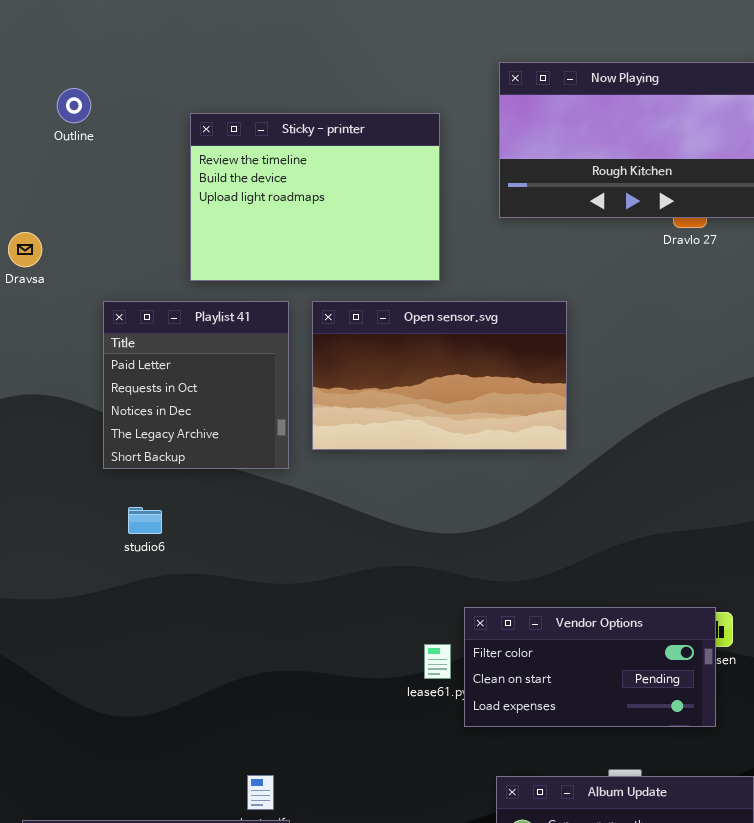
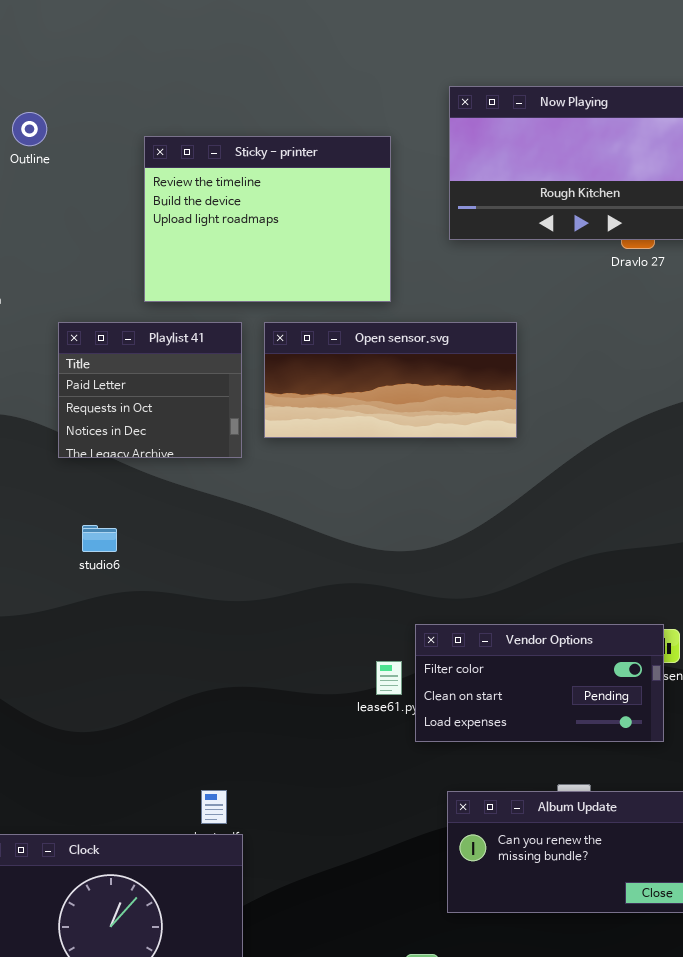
Playlist 41: [103,301,289,469] -> [58,322,242,458], resized
Open sensor.svg: [312,301,567,450] -> [264,322,517,438], resized

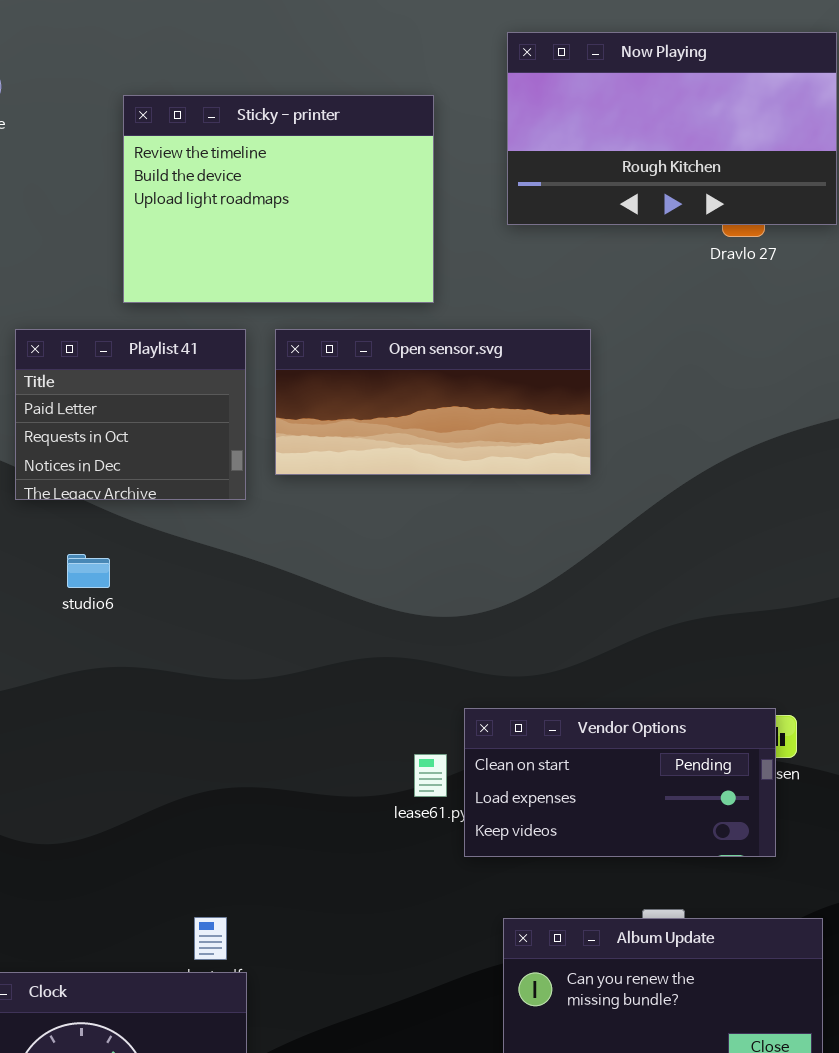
studio6: [82,525,117,552] -> [67,554,110,588], moved
Vendor Options: [415,624,664,742] -> [464,708,776,857], scrolled down 1 row

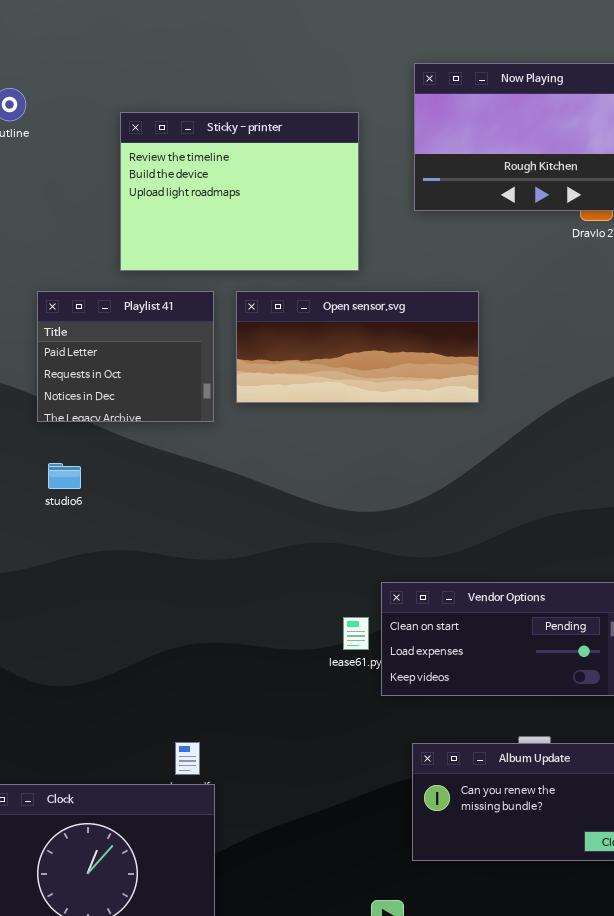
studio6: [67,554,110,588] -> [48,463,81,489], moved

